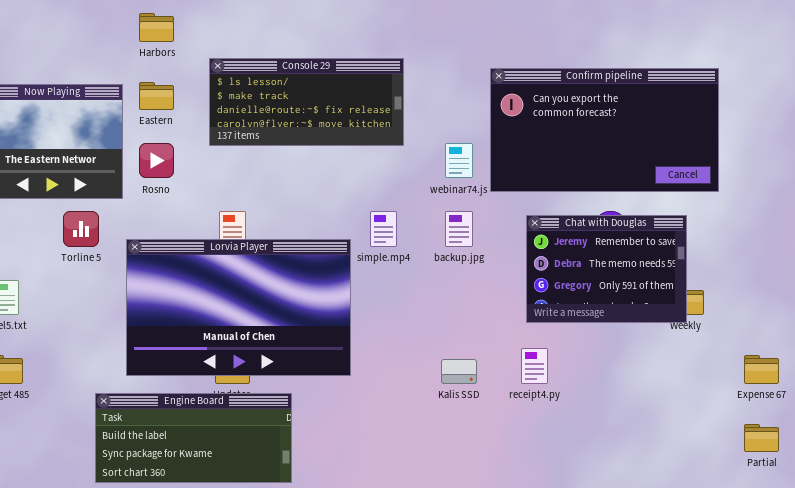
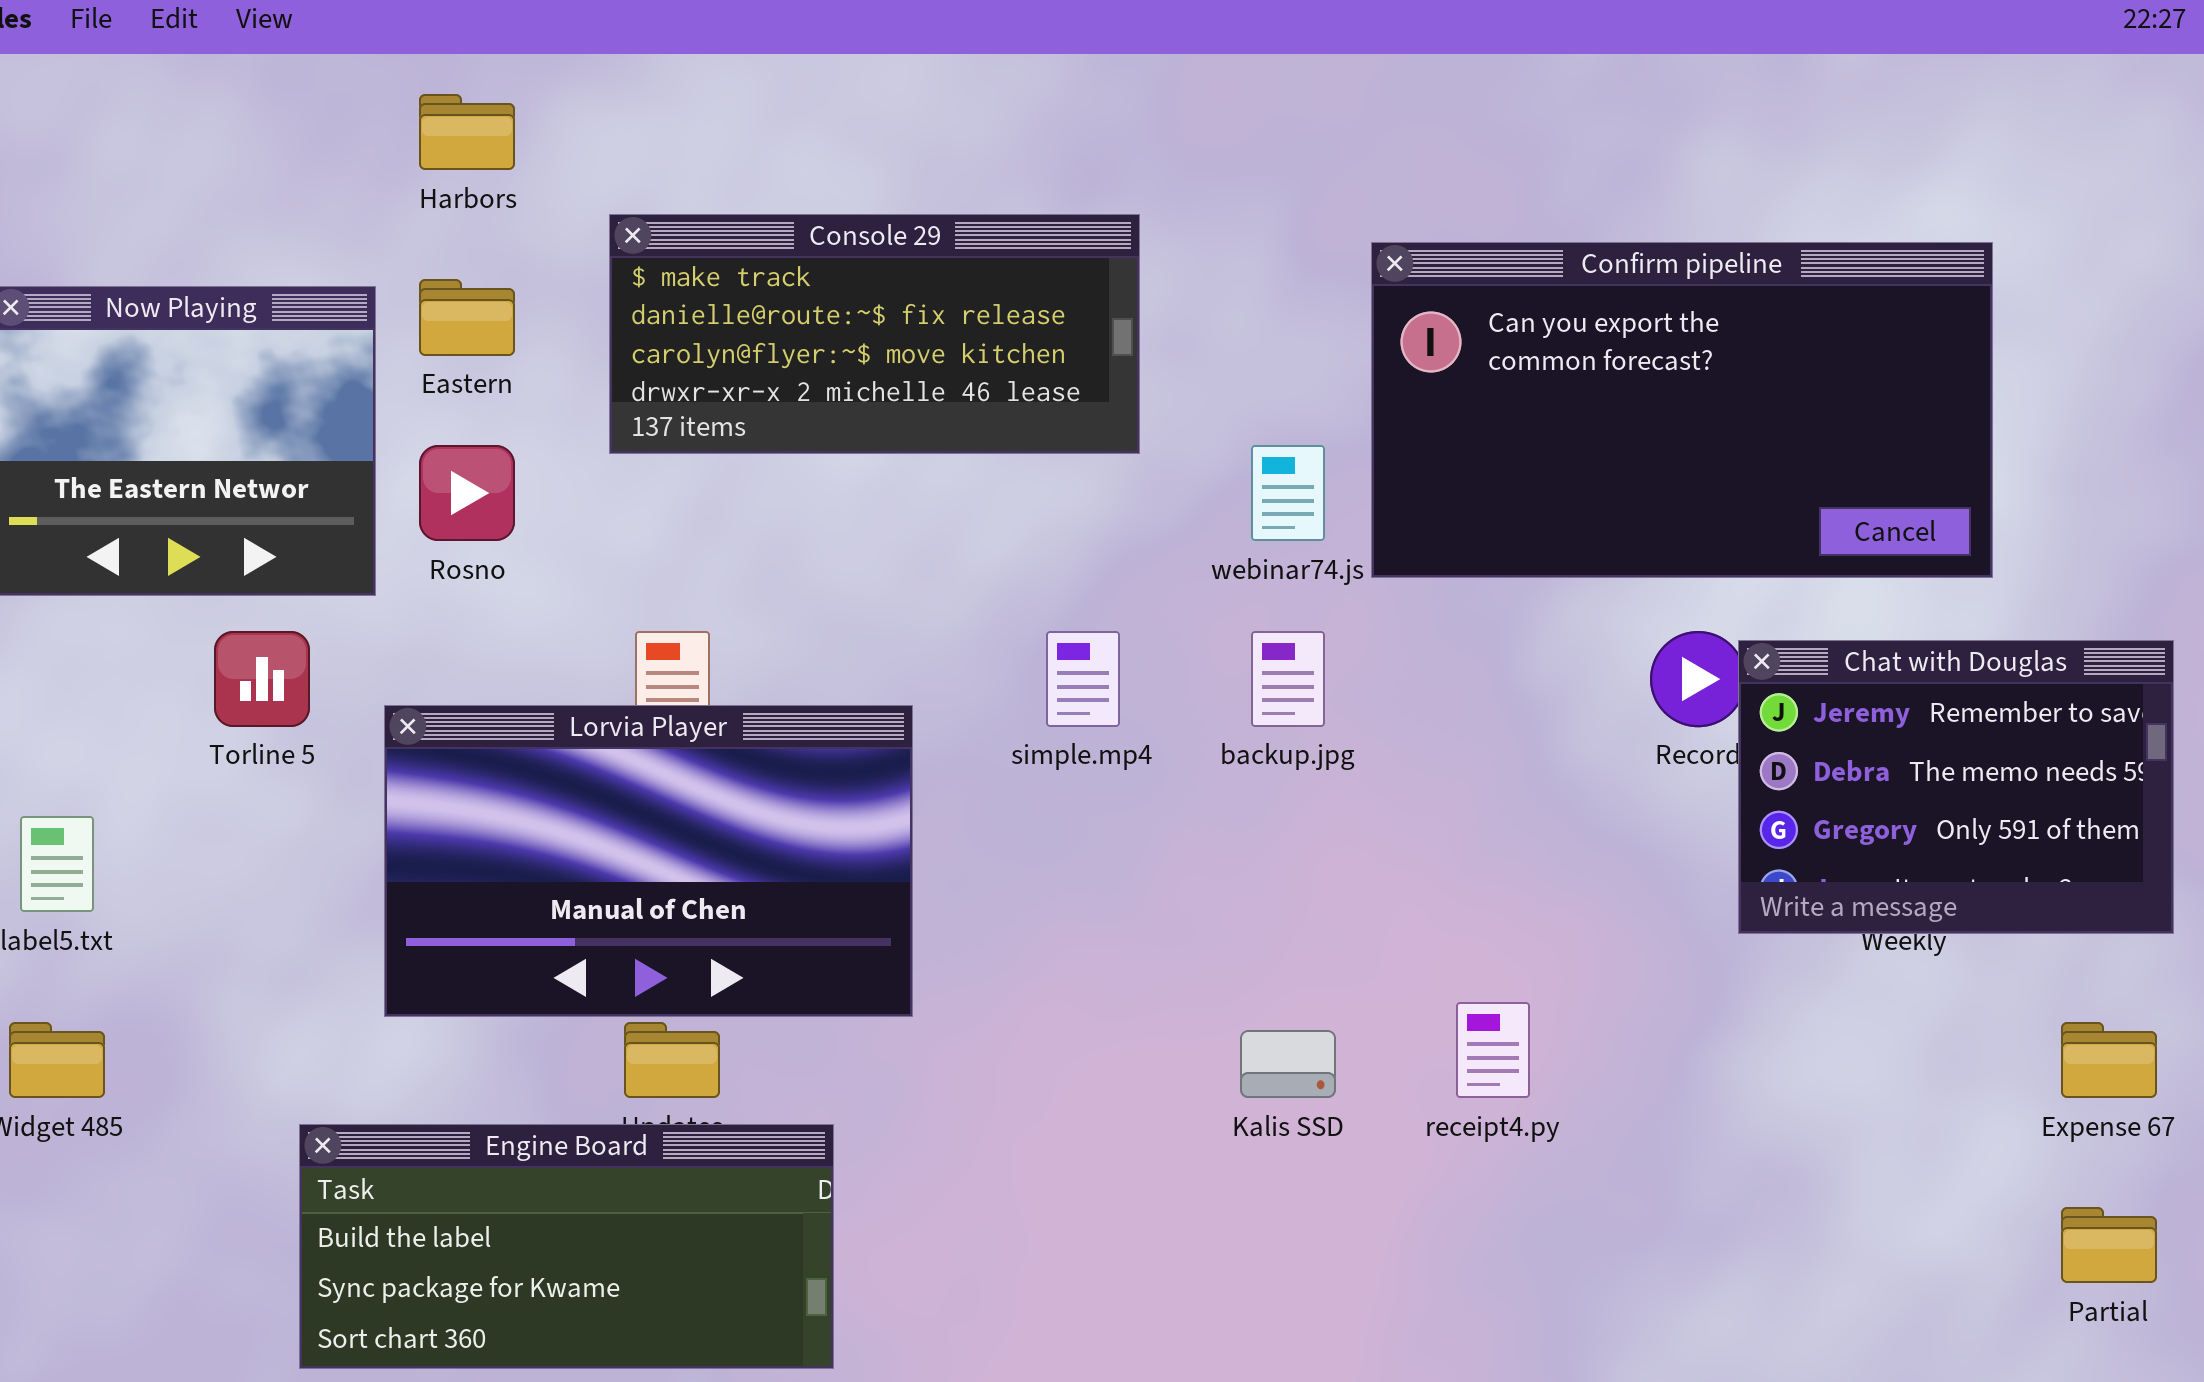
Console 29: [209,58,404,146] -> [609,214,1140,454], scrolled down 1 row
Chat with Douglas: [526,215,687,323] -> [1738,640,2174,934], moved
Lorvia Player: [126,239,351,376] -> [384,705,913,1017], resized

